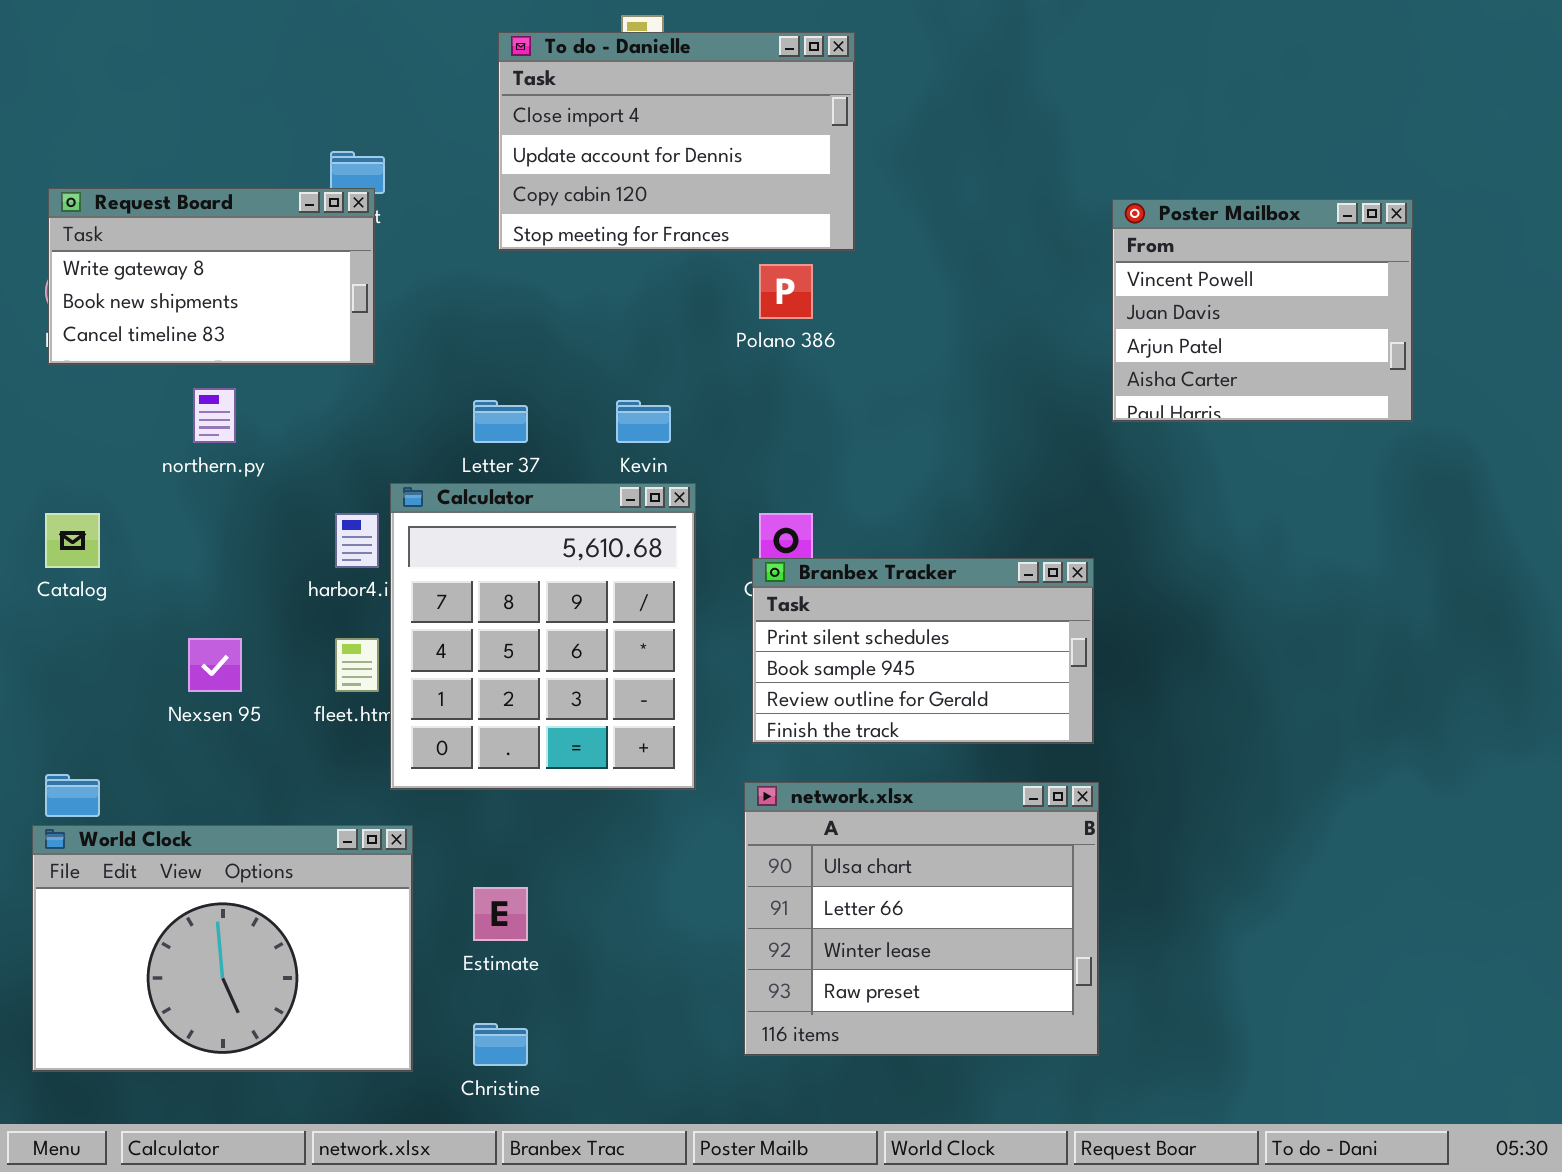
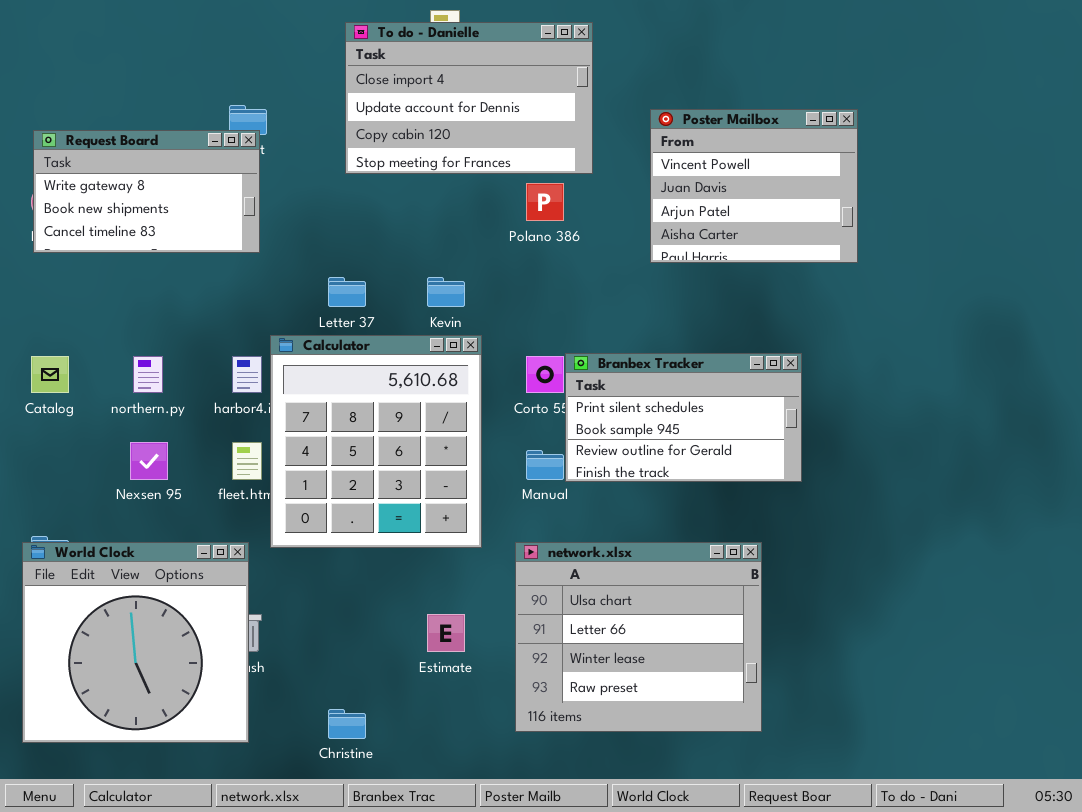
Poster Mailbox: [1112,199,1413,422] -> [650,109,858,263], moved
northern.py: [193,388,236,443] -> [133,356,163,393], moved
Branbex Tracker: [752,558,1094,744] -> [565,353,802,482], moved
World Clock: [32,825,413,1072] -> [22,542,249,743], resized
Estimate: [473,887,528,941] -> [427,614,465,652], moved

